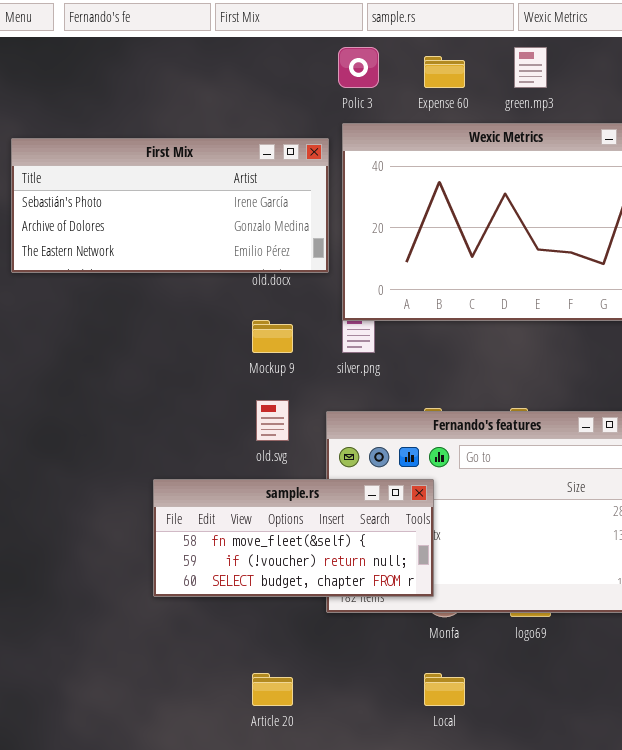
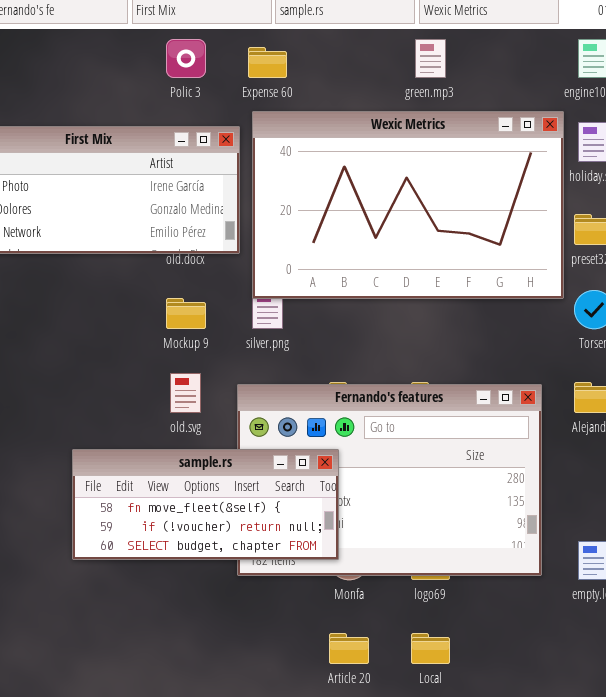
Polic 3: [338,47,379,88] -> [166,39,206,78], moved
Expense 60: [424,56,465,88] -> [248,47,287,78], moved
Article 20: [252,673,293,706] -> [329,633,369,664], moved
Local: [424,673,465,706] -> [411,633,450,664], moved

